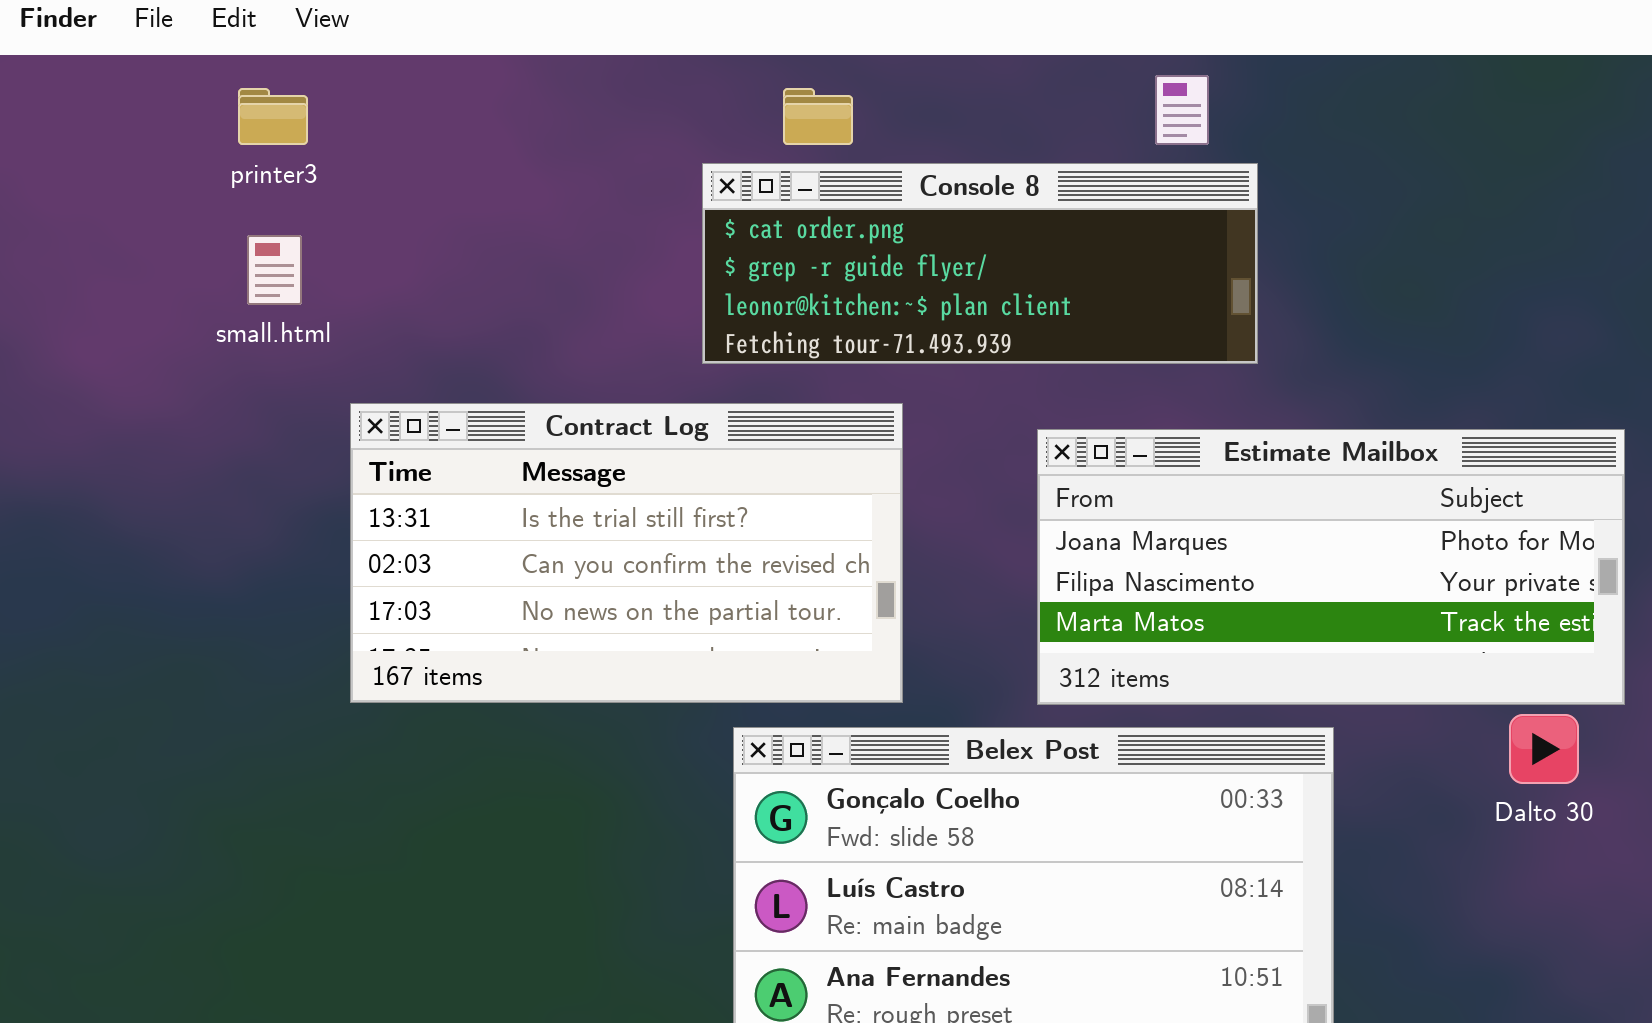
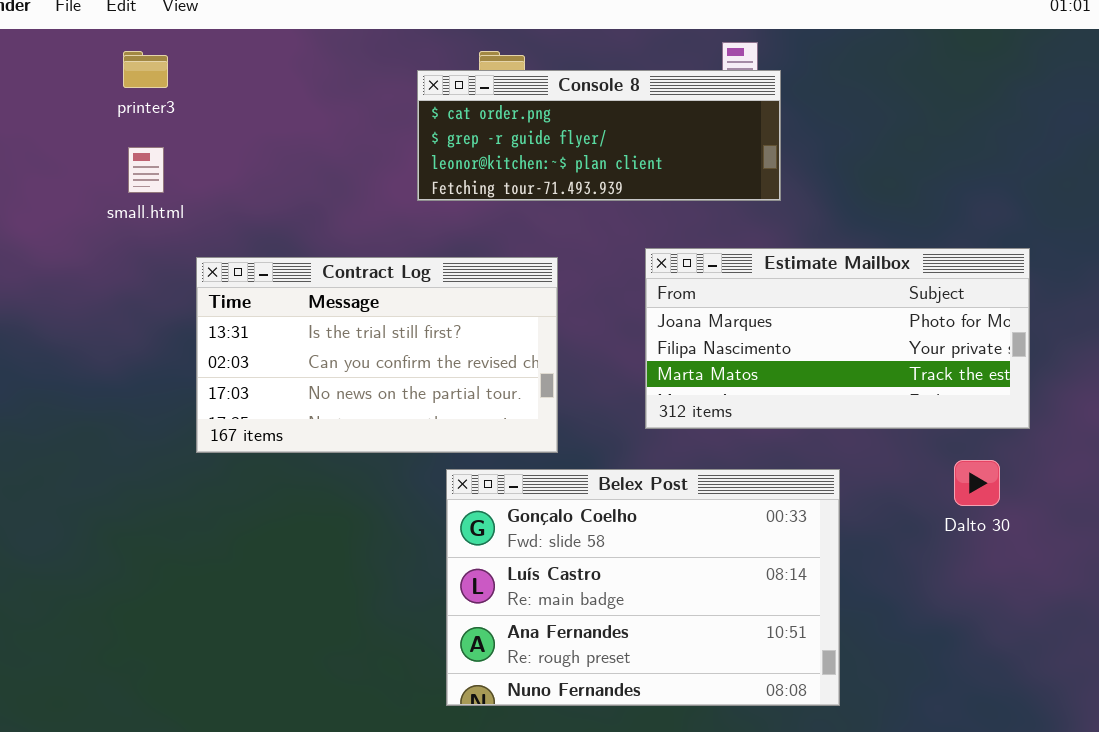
Console 8: [702,163,1258,364] -> [417,70,781,201], moved
Estimate Mailbox: [1037,429,1625,705] -> [645,248,1030,429], moved

